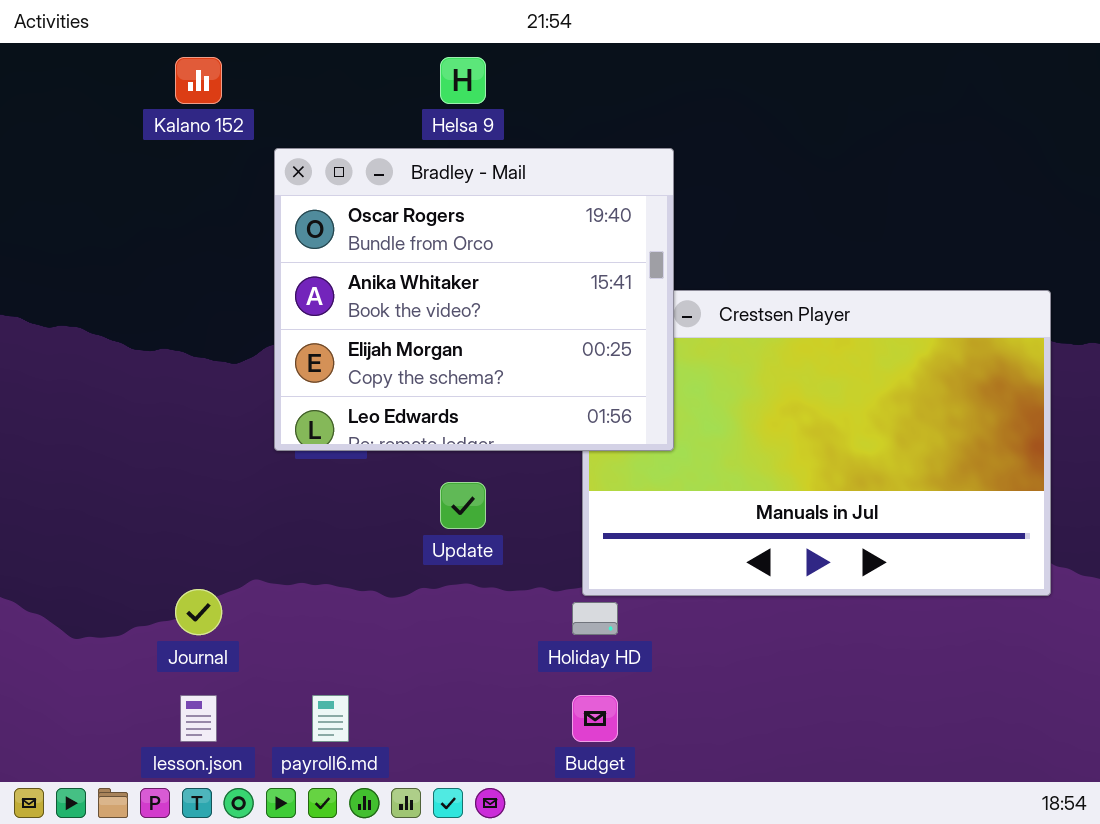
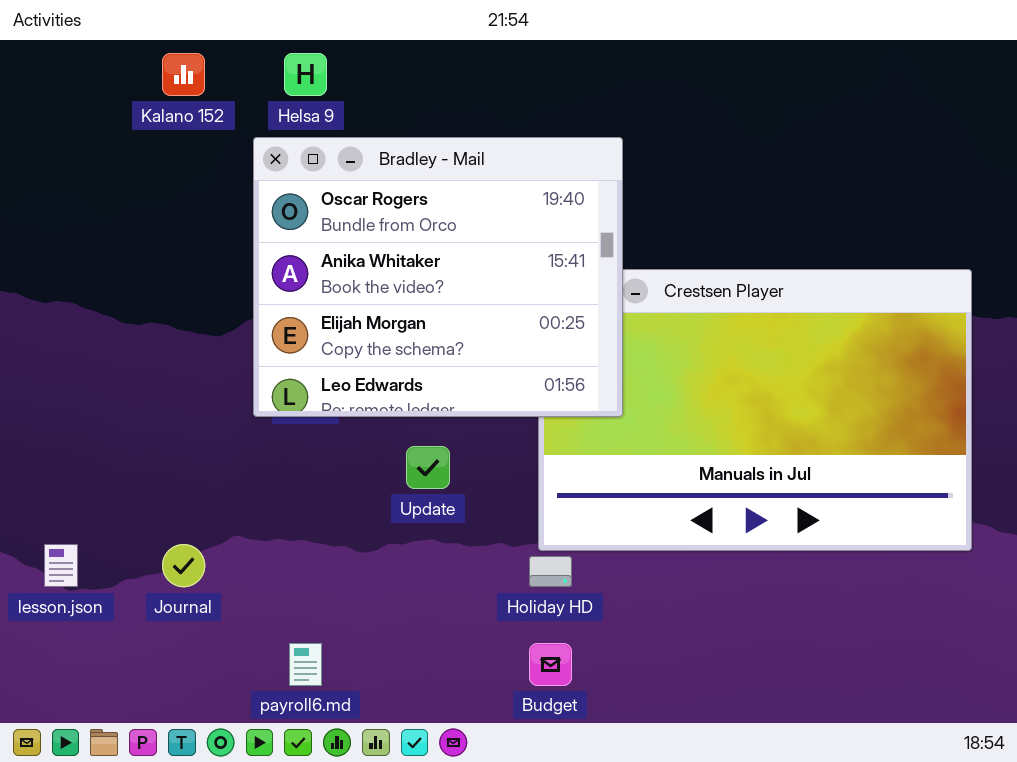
Helsa 9: [440,57,486,104] -> [284,53,327,96], moved
lesson.json: [180,695,217,742] -> [44,544,78,587], moved

